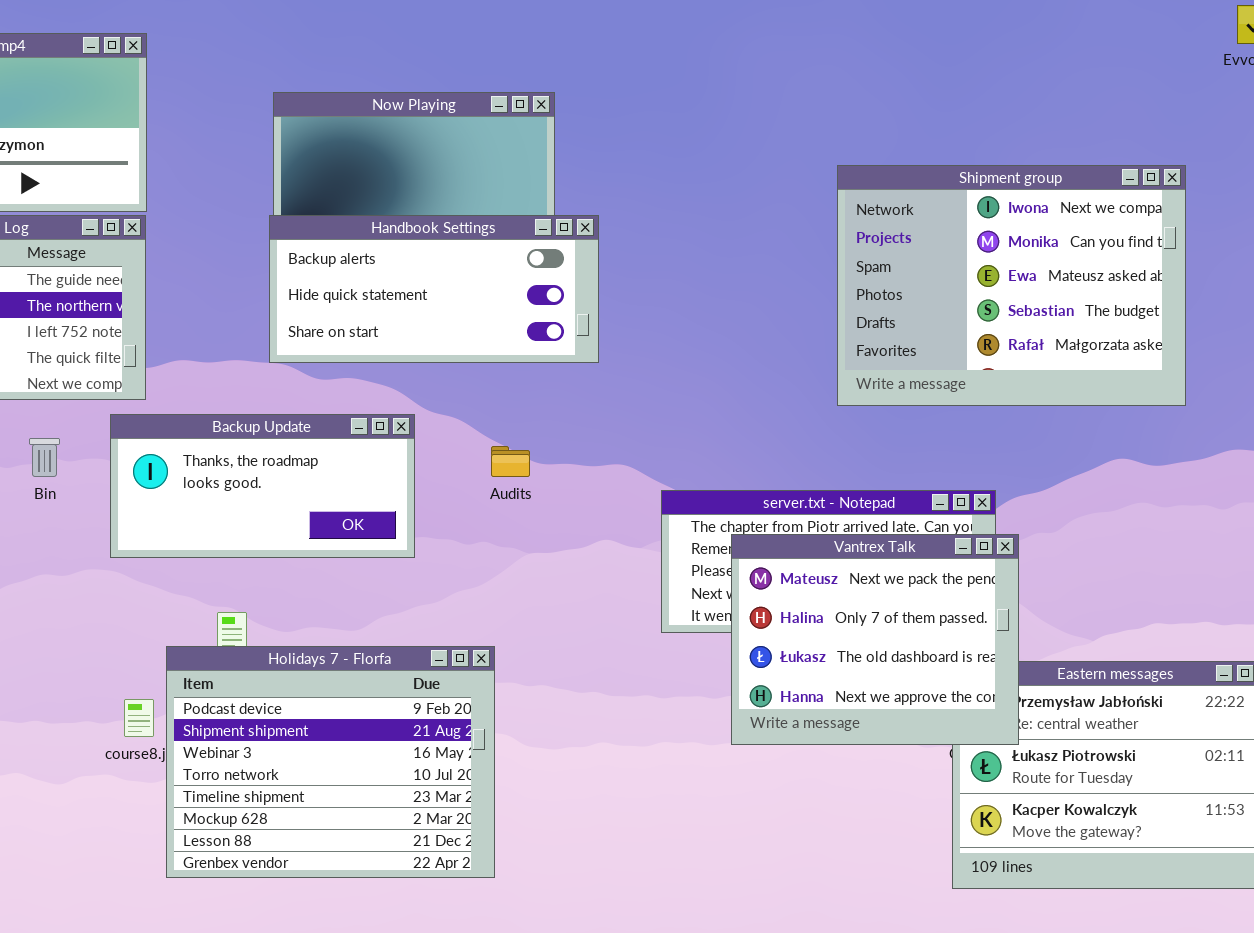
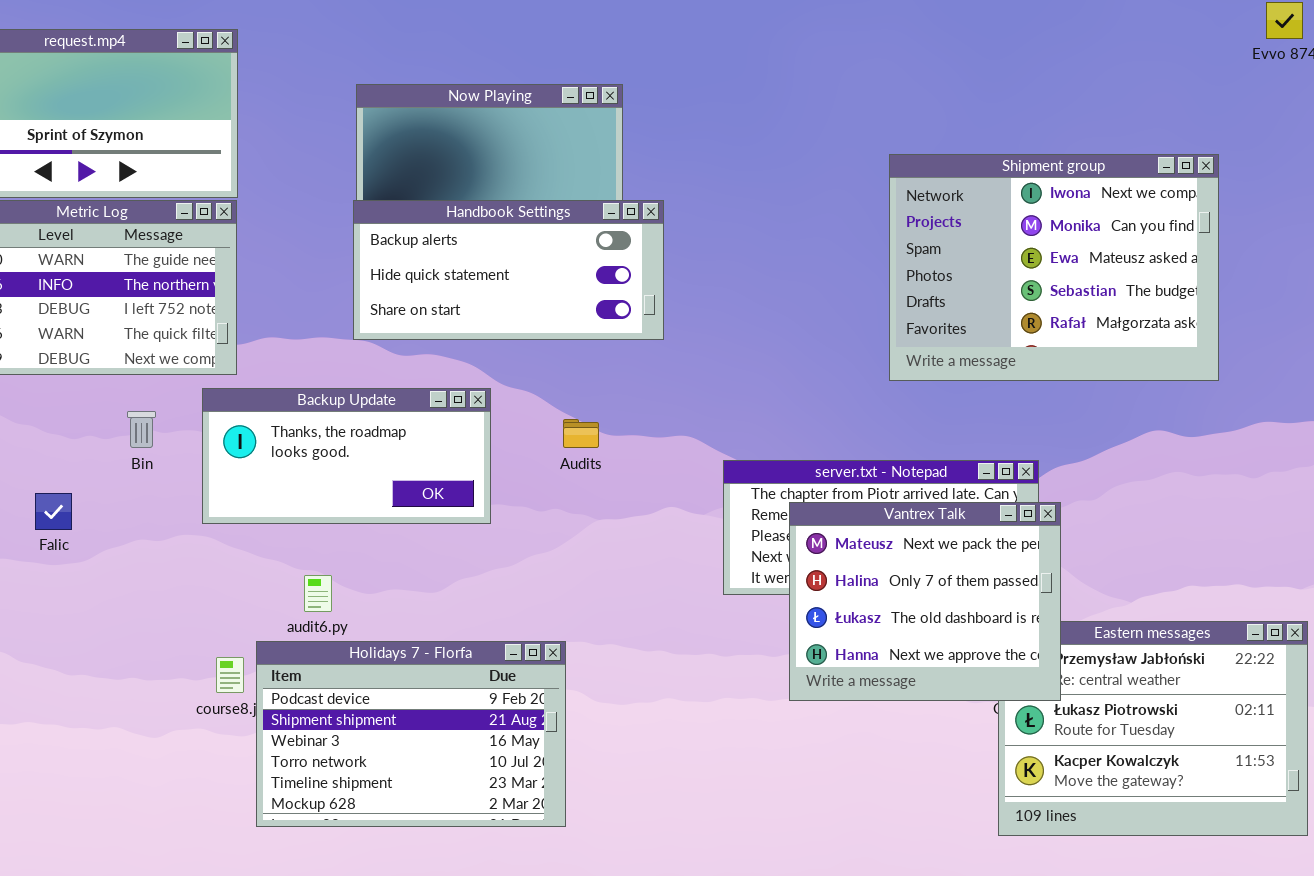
Holidays 7 - Florfa: [166,646,495,878] -> [256,641,566,827], resized

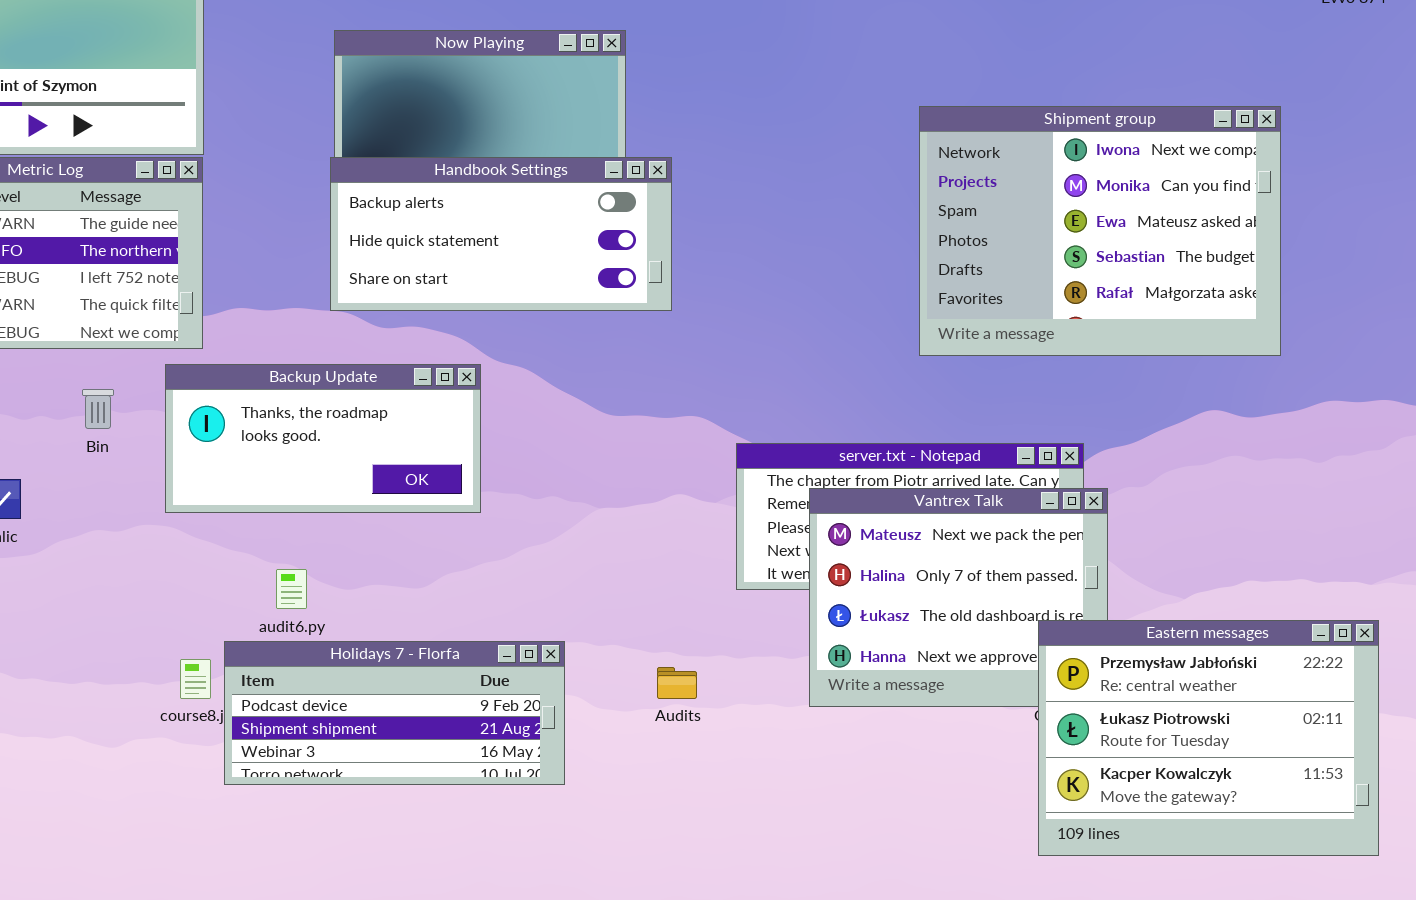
Audits: [563,419,599,448] -> [657,667,697,699], moved
Eastern messages: [998,621,1308,836] -> [1038,620,1379,856], raised
Holidays 7 - Florfa: [256,641,566,827] -> [224,641,565,785], resized

